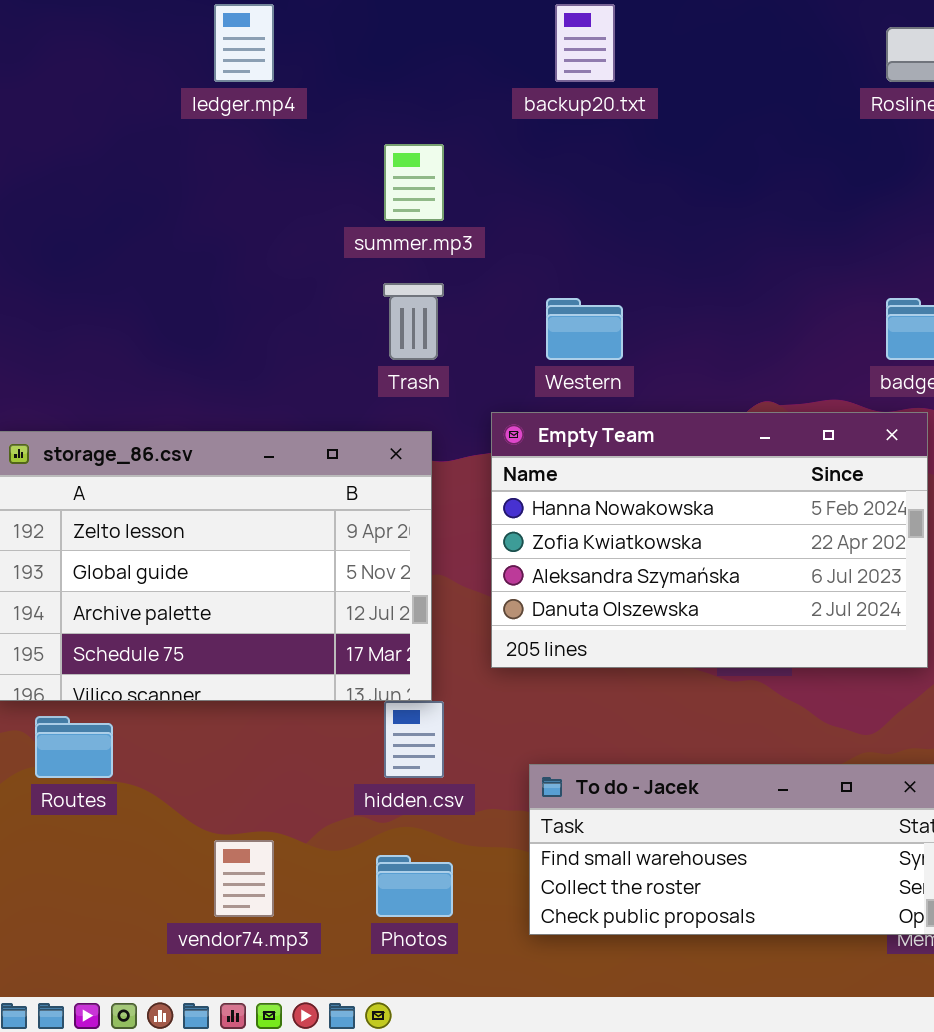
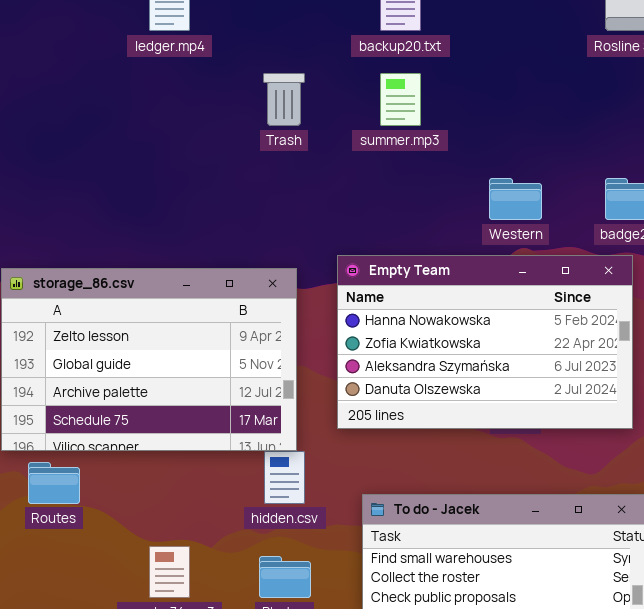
summer.mp3: [384,144,444,221] -> [380,73,421,126], moved
Trash: [383,283,444,360] -> [263,73,305,126], moved
Western: [546,298,623,360] -> [489,178,542,220], moved

